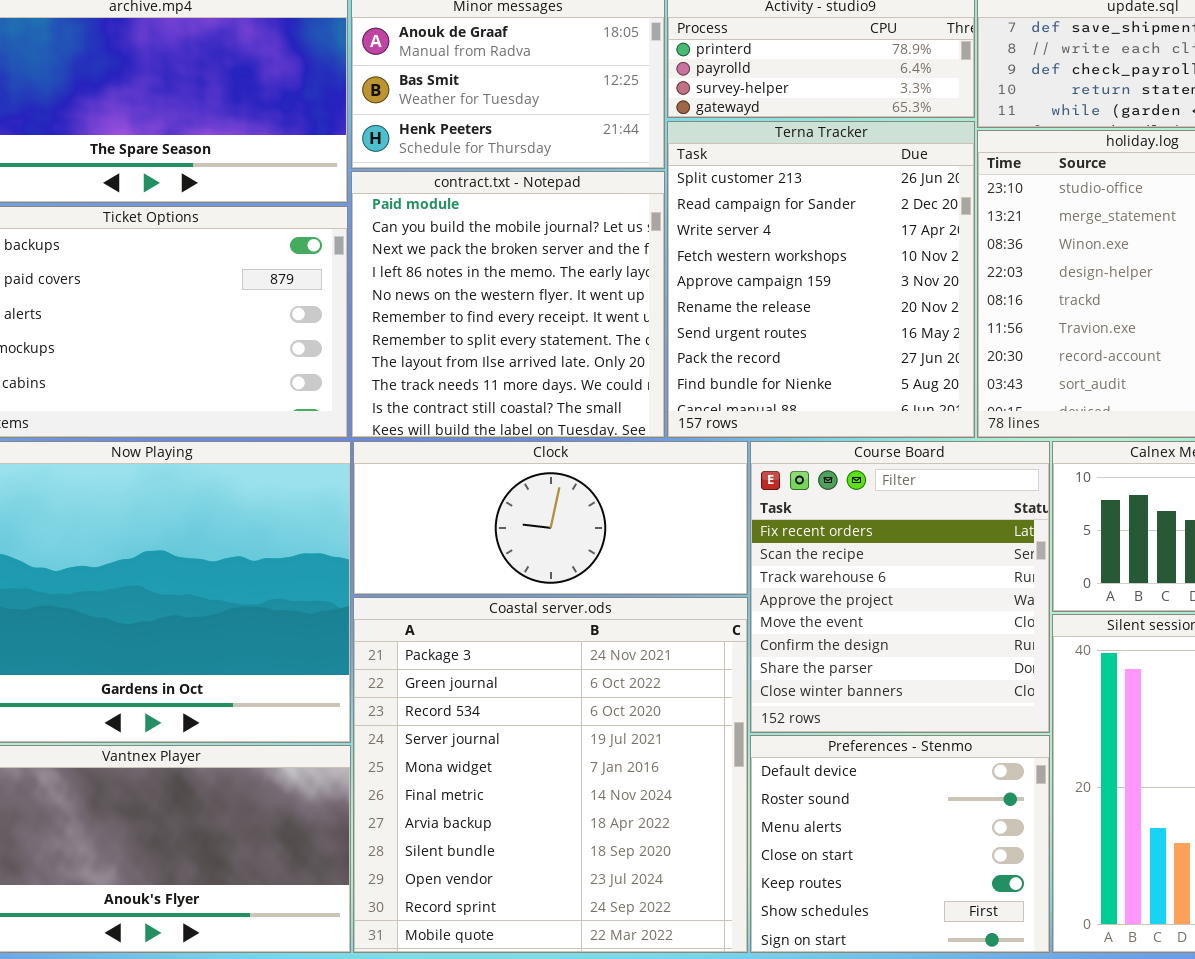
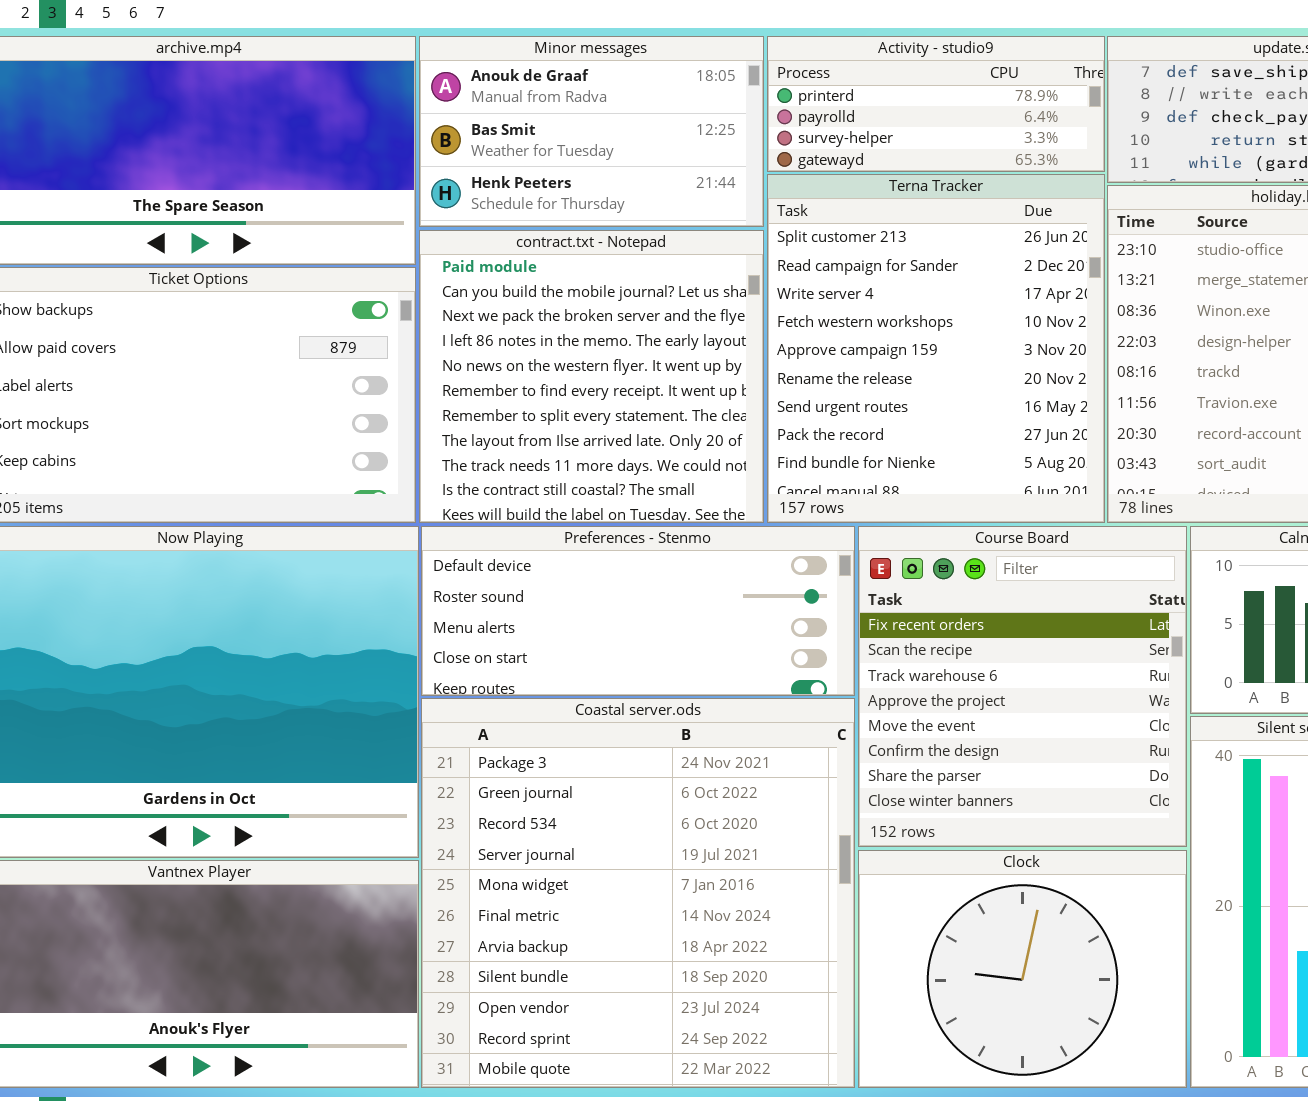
Clock: [353,441,748,595] -> [858,850,1187,1088], moved, resized
Preferences - Stenmo: [750,735,1050,953] -> [421,526,855,696], moved, resized

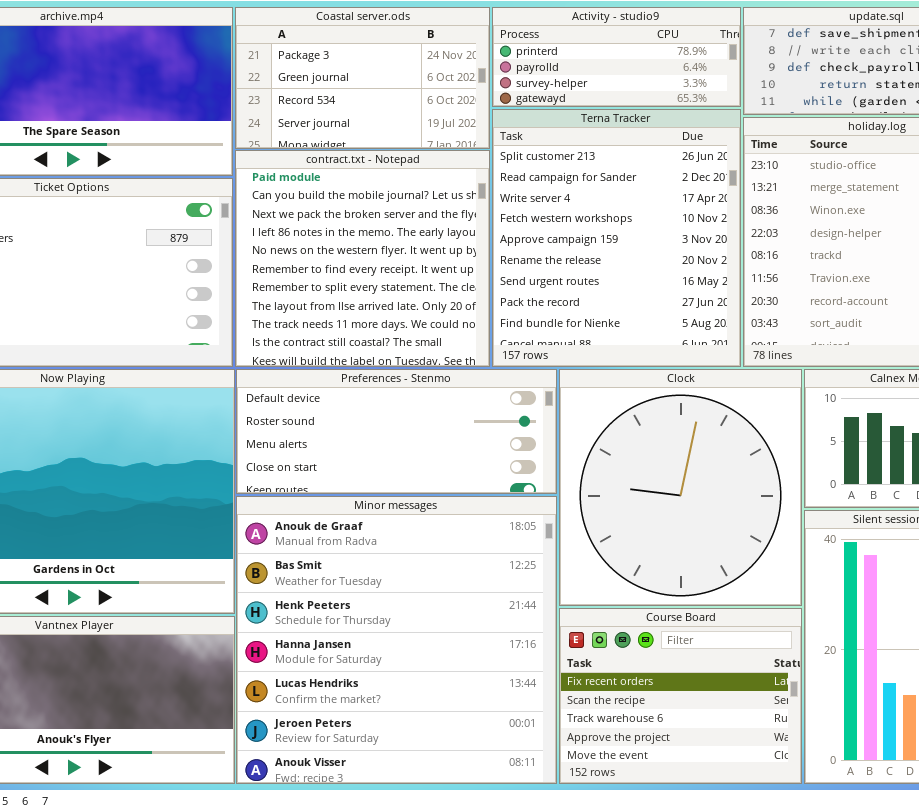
Minor messages: [419,36,764,227] -> [236,496,557,784], moved, resized
Course Board: [858,526,1187,847] -> [559,608,802,784], moved, resized
Coastal server.ods: [421,698,855,1088] -> [235,7,490,149], moved, resized
Clock: [858,850,1187,1088] -> [559,369,802,606], moved, resized

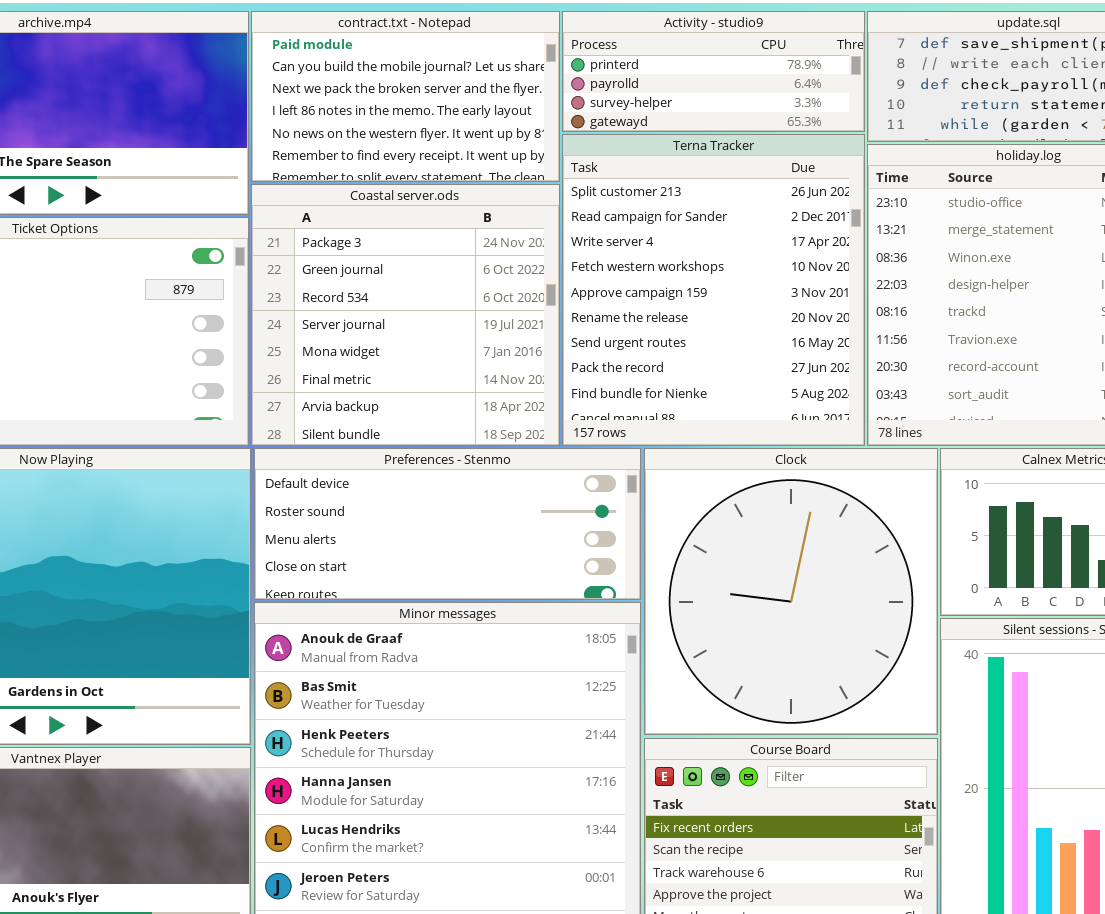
Coastal server.ods: [235,7,490,149] -> [251,184,560,446], moved, resized
contract.txt - Notepad: [235,150,490,367] -> [251,11,560,182], moved, resized

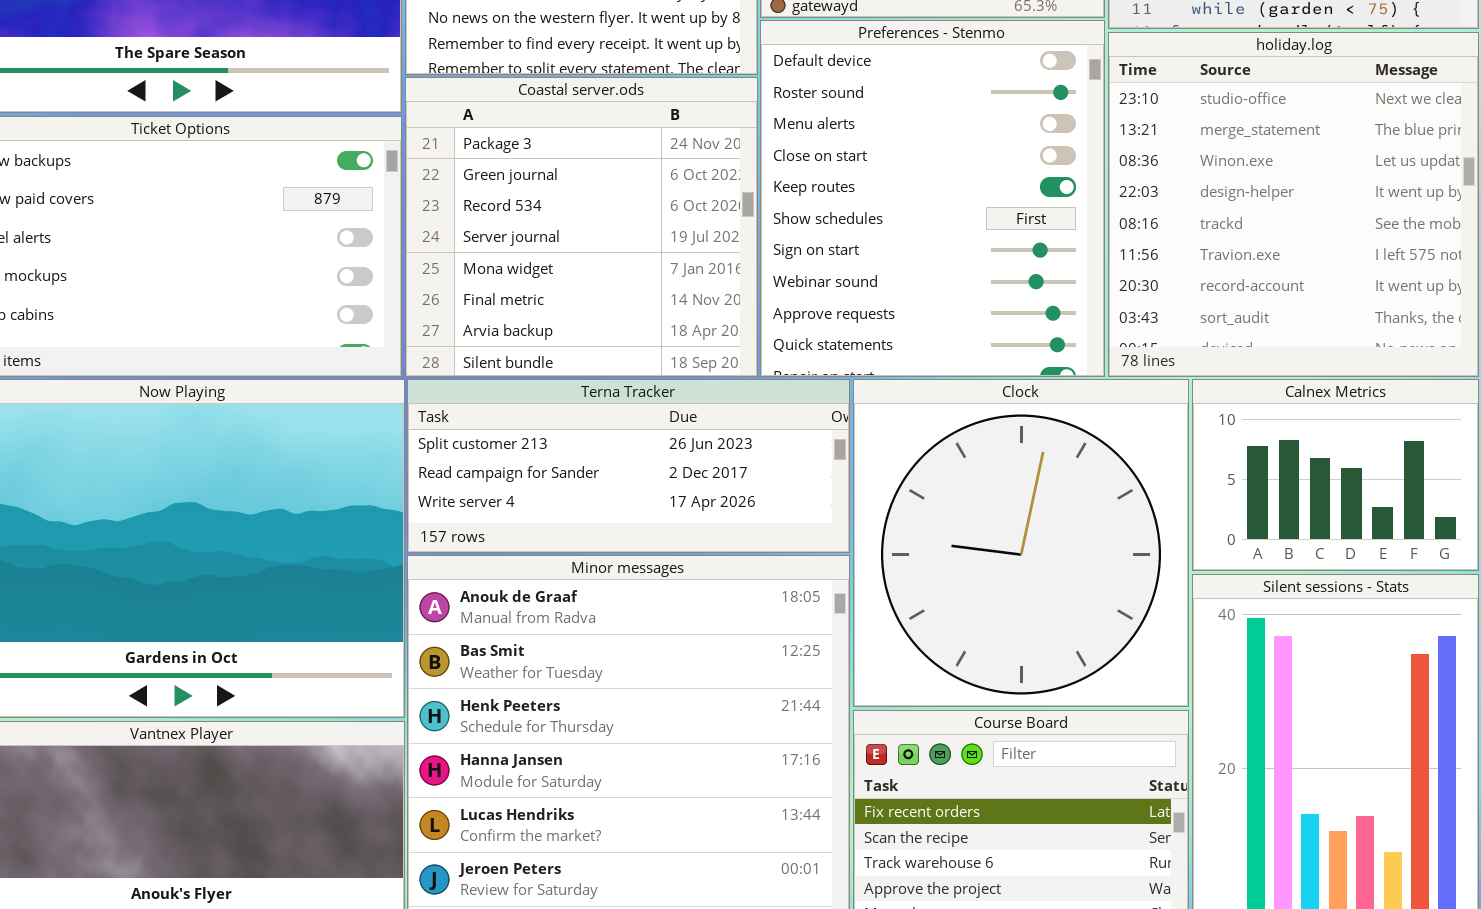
Terna Tracker: [562,134,865,446] -> [407,379,850,553], moved, resized
Preferences - Stenmo: [254,448,641,600] -> [760,20,1105,377], moved, resized

